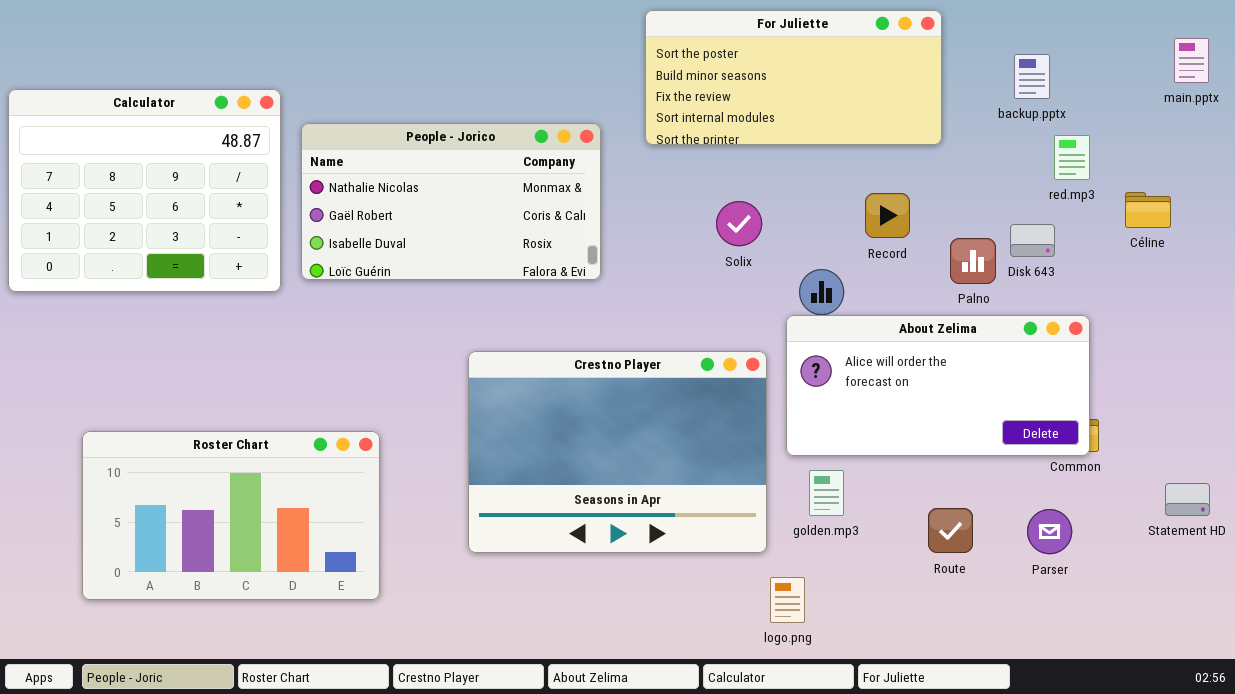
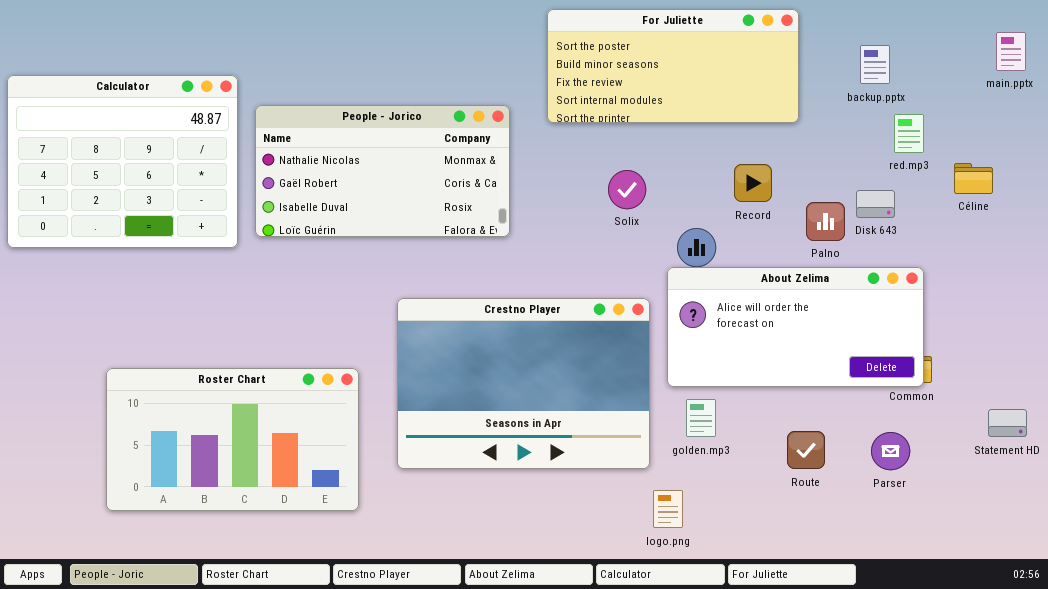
Roster Chart: [82,431,380,600] -> [106,368,359,511], moved

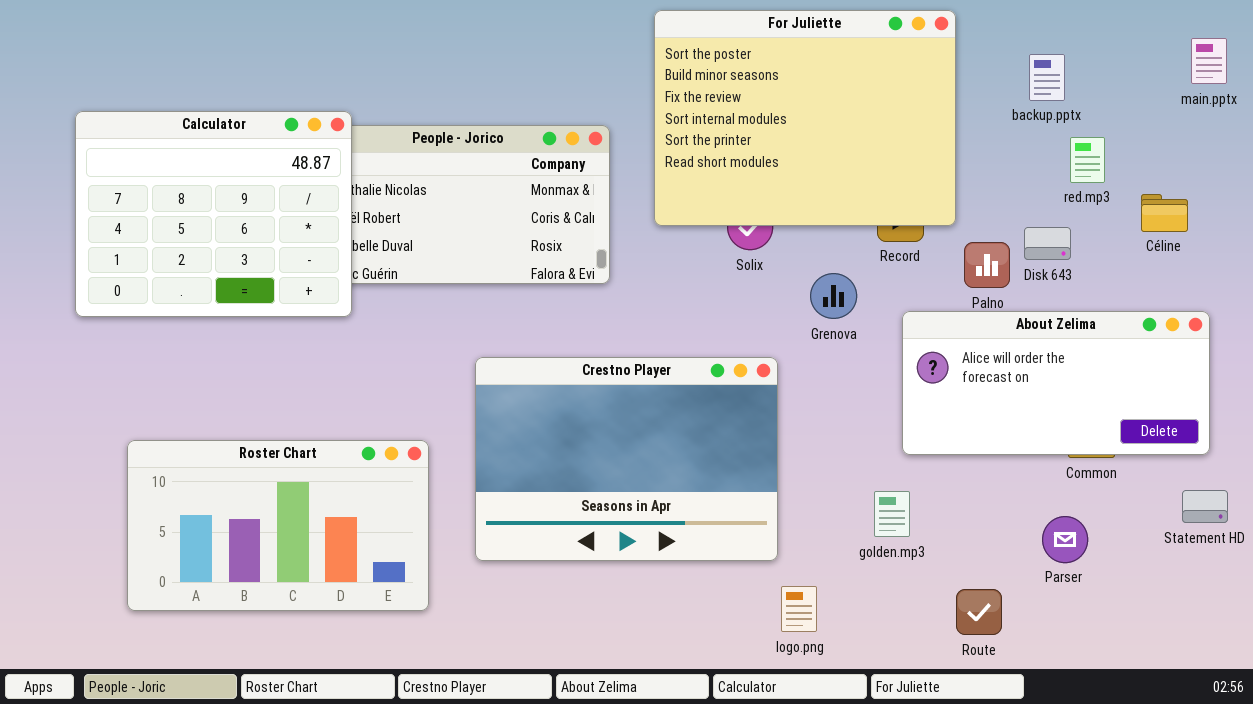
For Juliette: [547,9,799,123] -> [654,10,956,226], resized
Calculator: [7,75,238,248] -> [75,111,352,317], moved
About Zelima: [667,267,924,387] -> [902,311,1210,455], moved
golden.mp3: [686,399,716,437] -> [874,491,910,537], moved
Route: [787,431,825,469] -> [956,589,1002,635], moved

